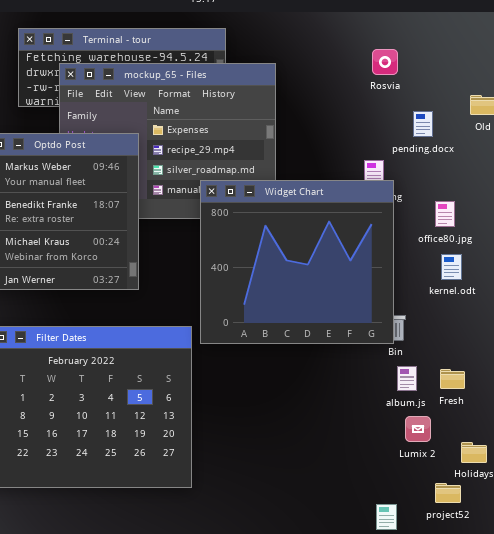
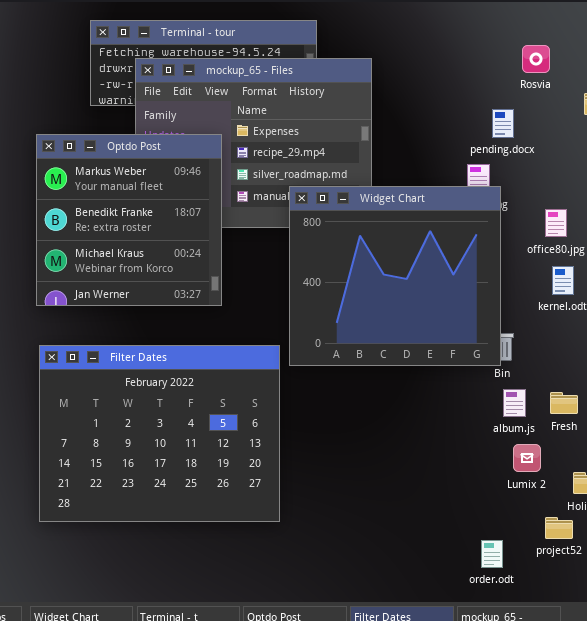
Rosvia: [372,49,398,75] -> [522,45,550,73], moved
pending.docx: [413,111,433,137] -> [492,109,514,138], moved

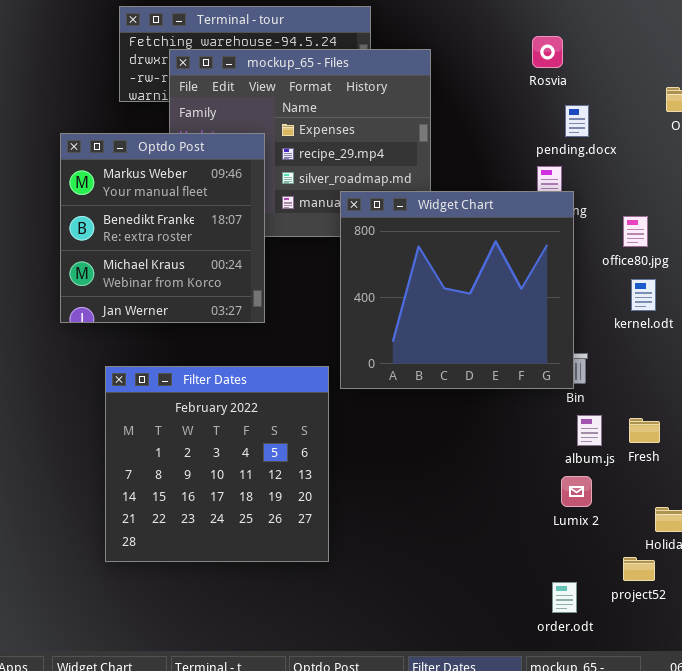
Rosvia: [522,45,550,73] -> [532,36,563,68], moved
Filter Dates: [39,345,280,522] -> [105,366,329,562], resized
Lumix 2: [513,444,541,472] -> [561,476,592,507], moved

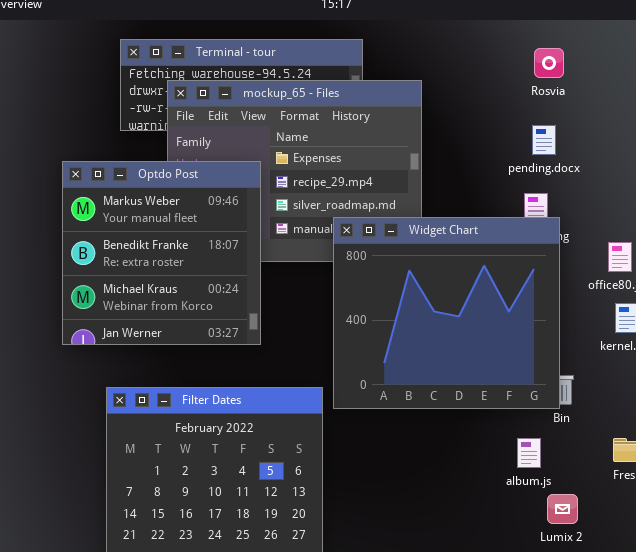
Rosvia: [532,36,563,68] -> [534,48,564,78], moved
pending.docx: [565,105,589,137] -> [532,125,556,155], moved
album.js: [577,415,602,446] -> [517,438,541,468], moved

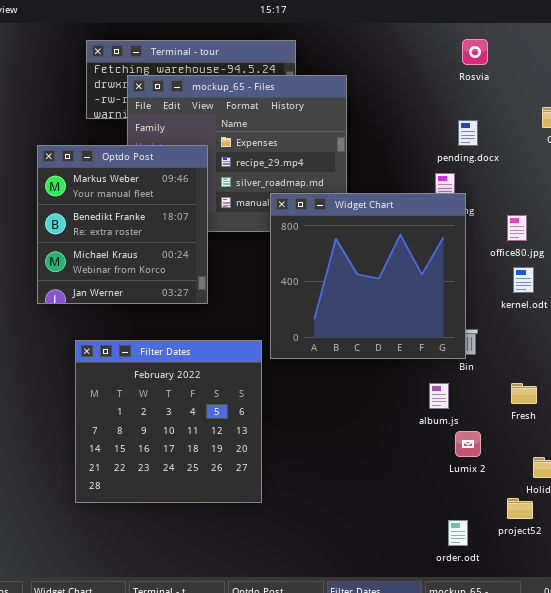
Rosvia: [534,48,564,78] -> [462,39,488,65], moved
pending.docx: [532,125,556,155] -> [458,120,478,146], moved

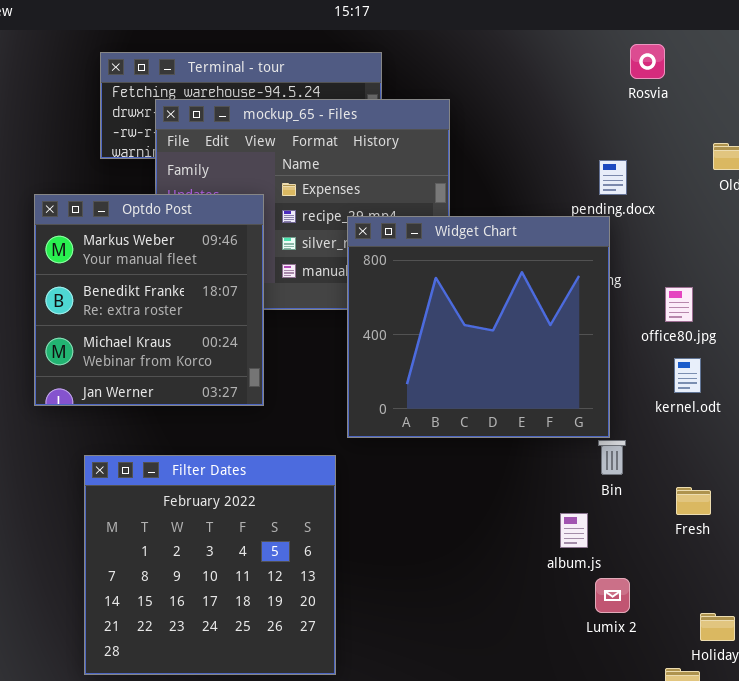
Rosvia: [462,39,488,65] -> [630,44,665,79], moved
Widget Chart: [270,193,466,359] -> [347,216,610,438], moved
Fresh: [511,383,537,404] -> [676,487,711,515], moved

